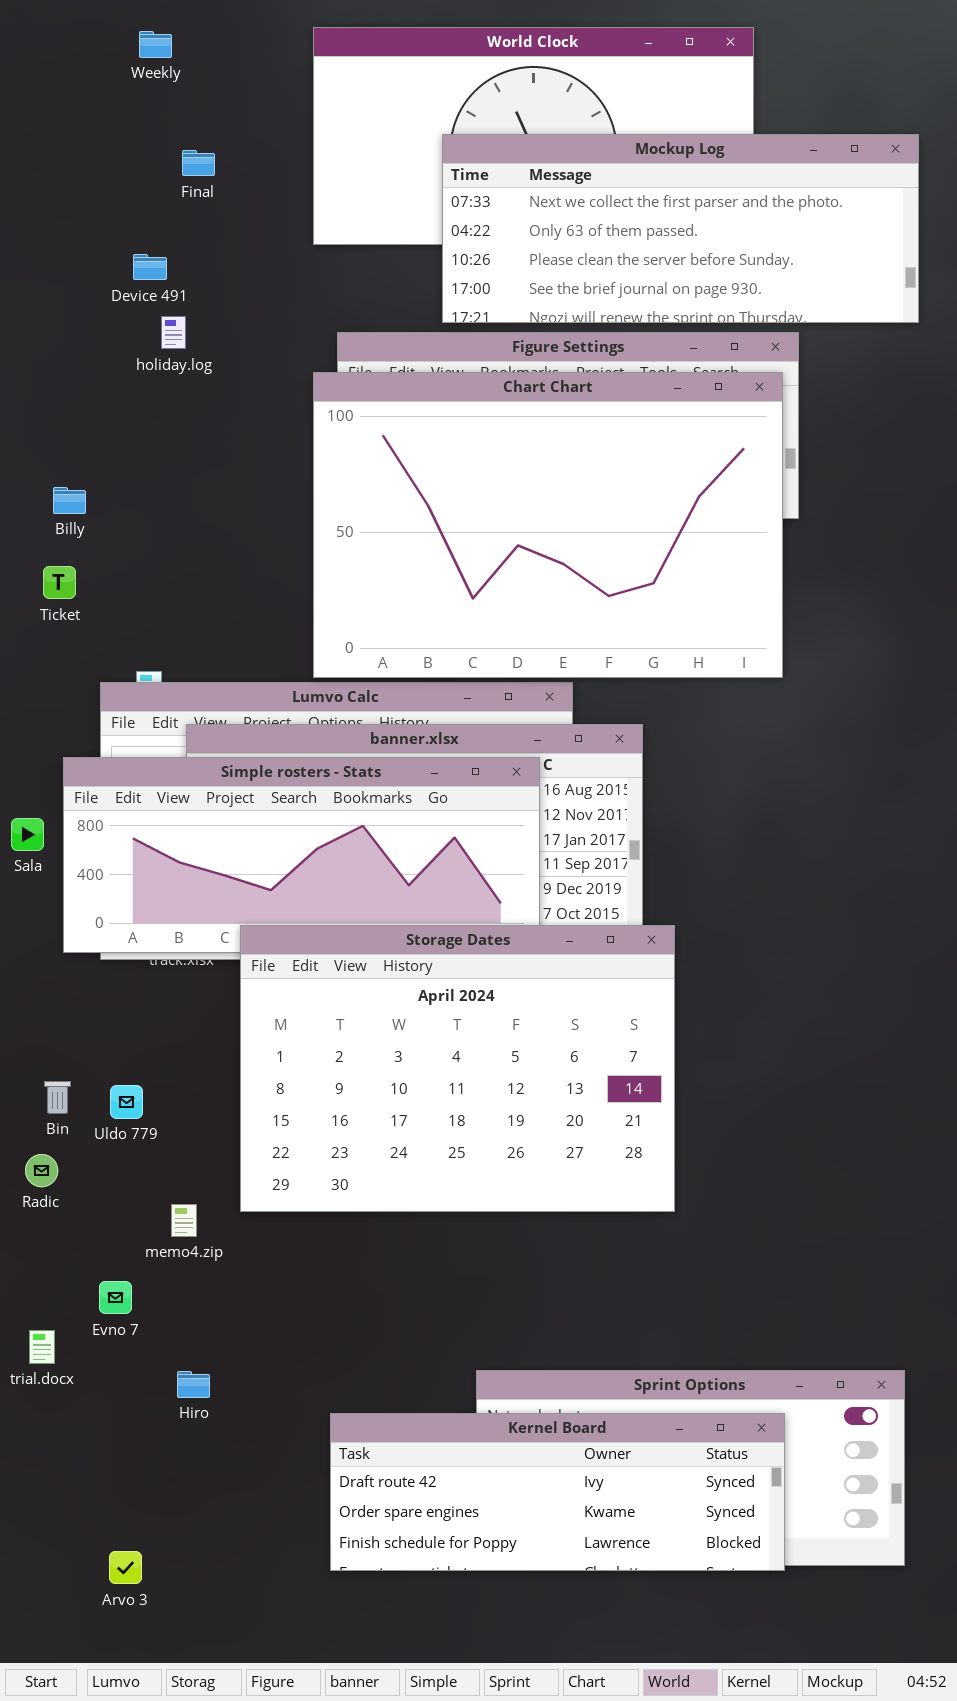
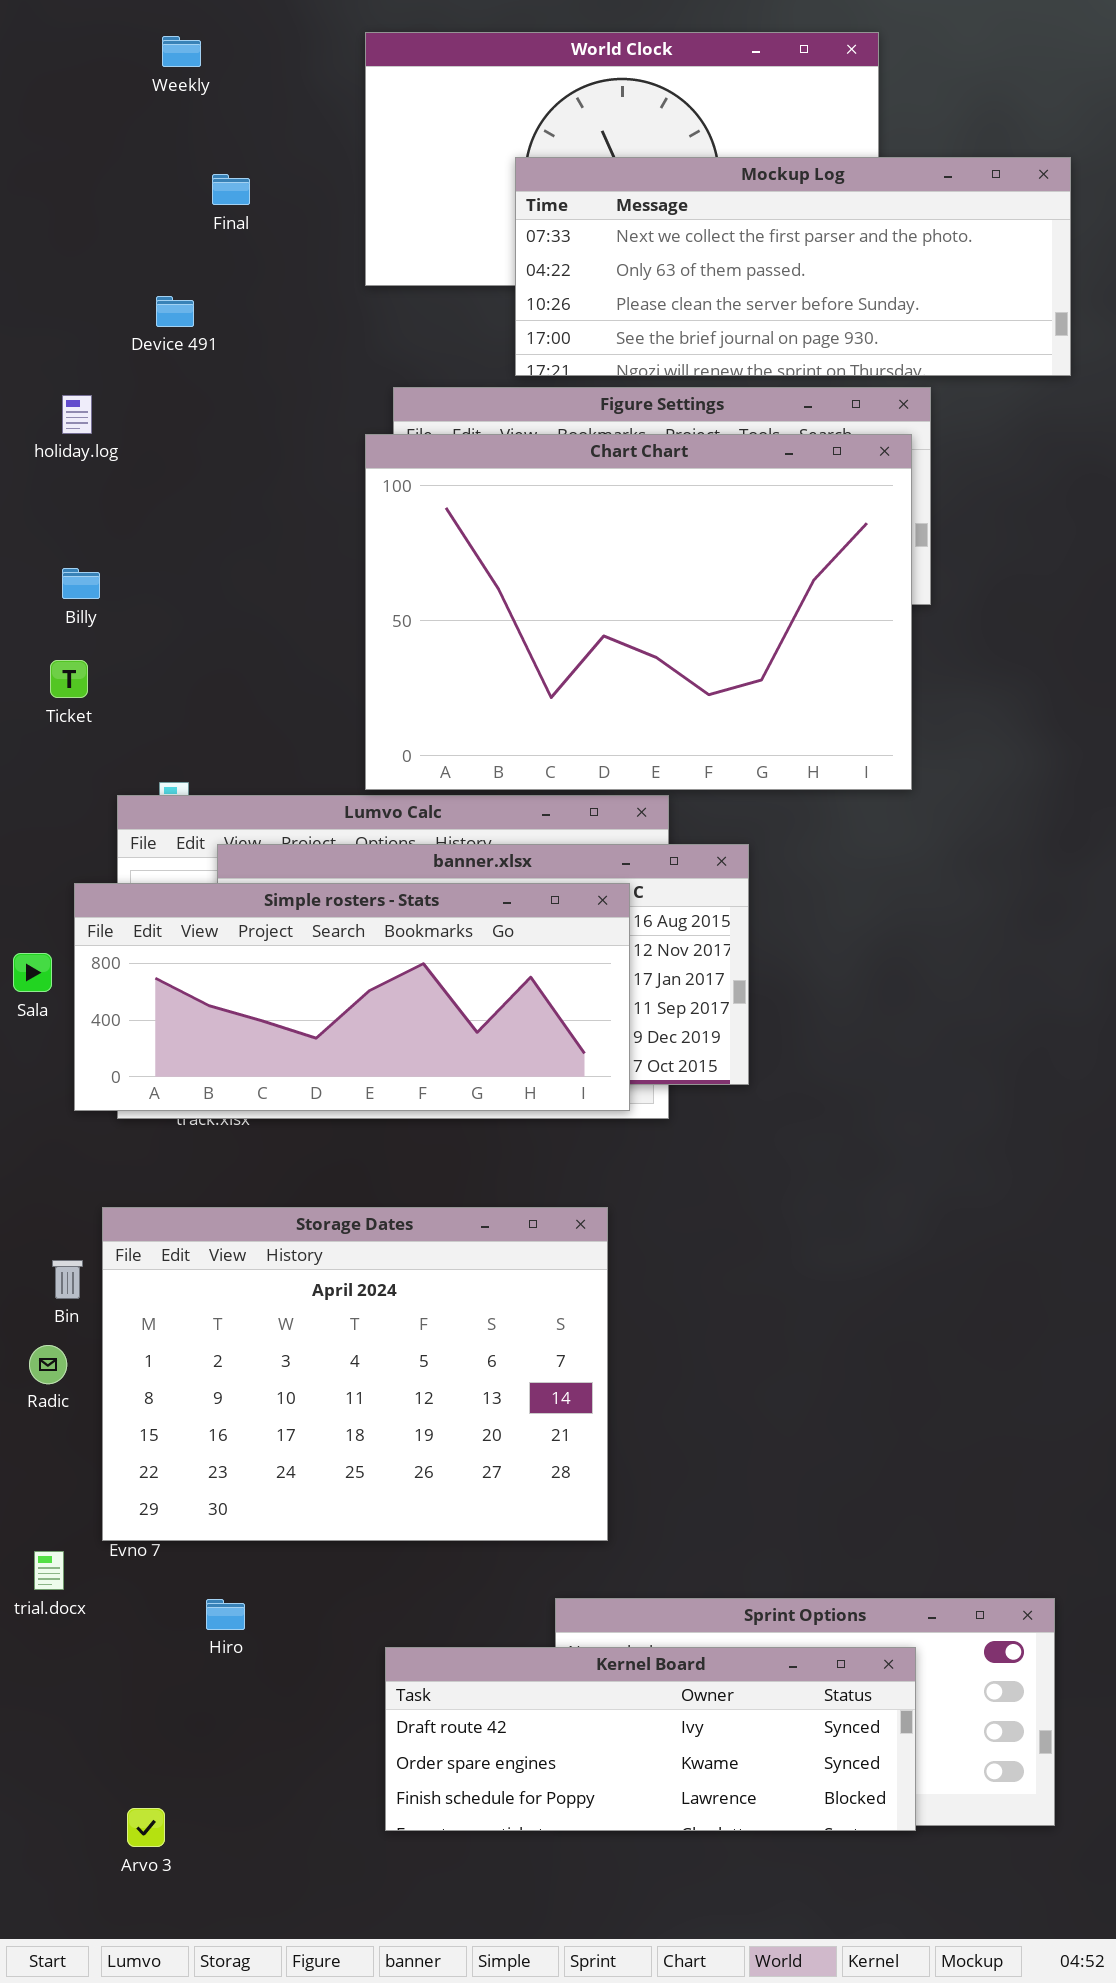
holiday.log: [161,316,186,349] -> [62,395,92,434], moved
Storage Dates: [240,925,675,1212] -> [102,1207,608,1541], moved

